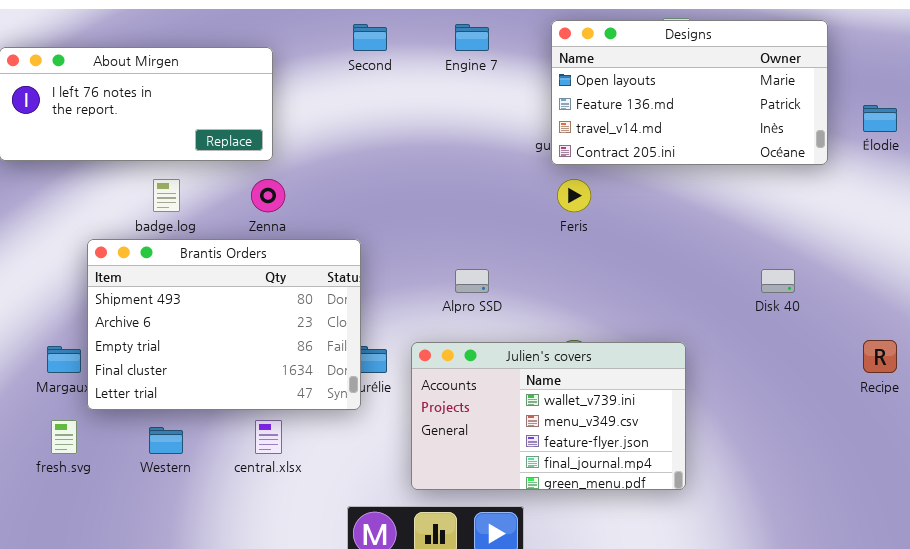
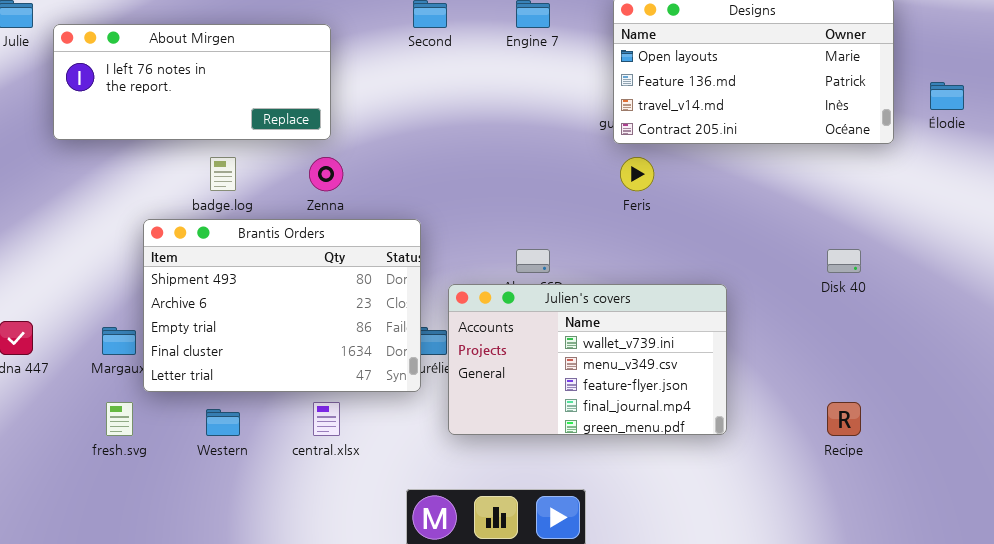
Recipe: [863,340,897,373] -> [827,402,861,436], moved
Julien's covers: [411,342,686,490] -> [448,284,727,435], moved

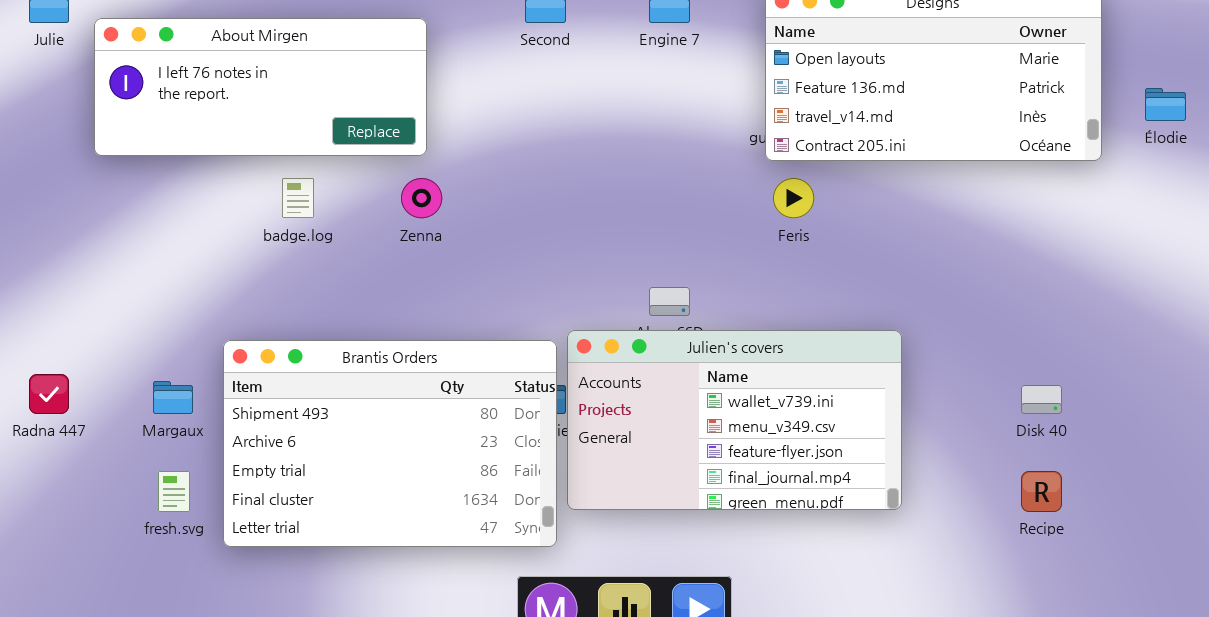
Brantis Orders: [143,219,421,392] -> [223,340,557,547], moved
Disk 40: [827,249,861,273] -> [1021,385,1062,414], moved

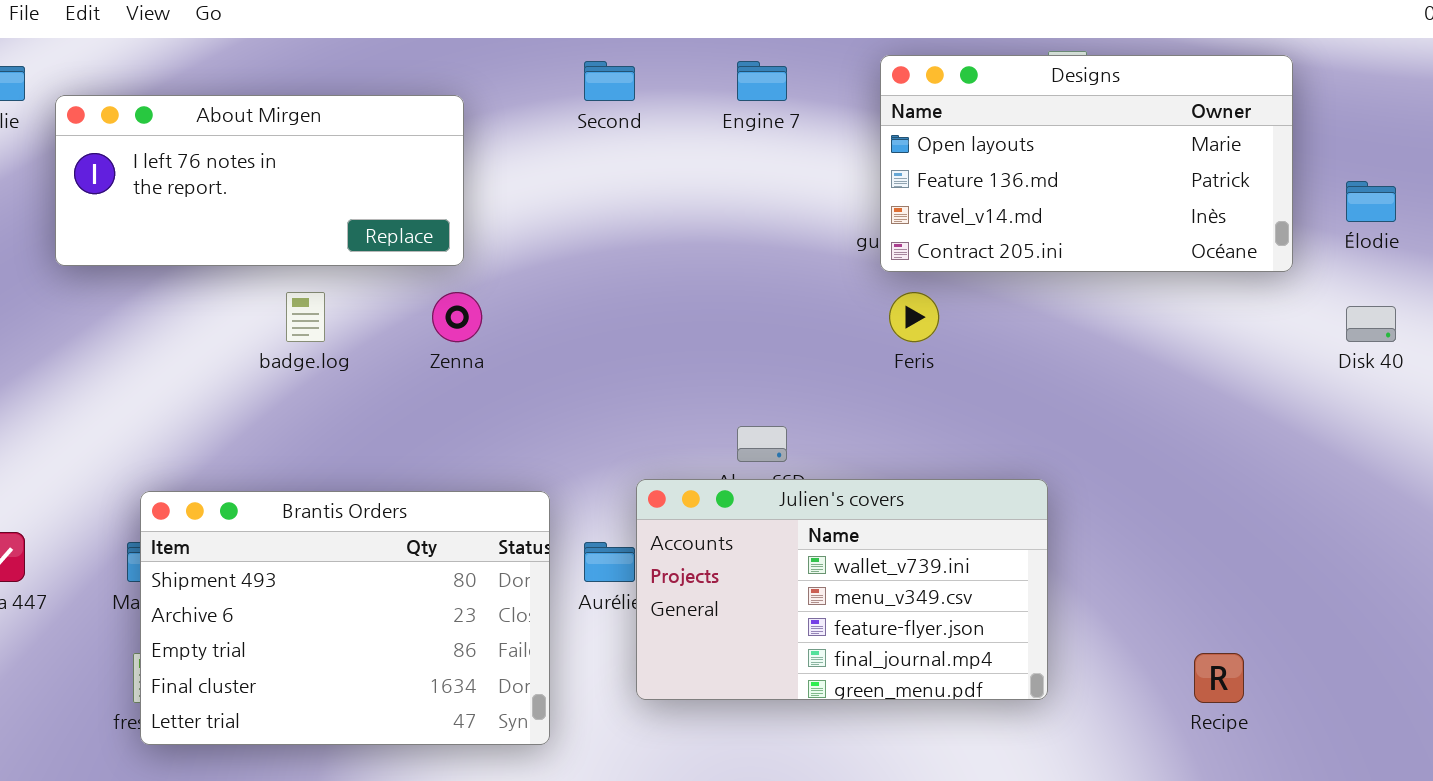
Brantis Orders: [223,340,557,547] -> [140,491,550,745], moved
Disk 40: [1021,385,1062,414] -> [1346,306,1396,342], moved

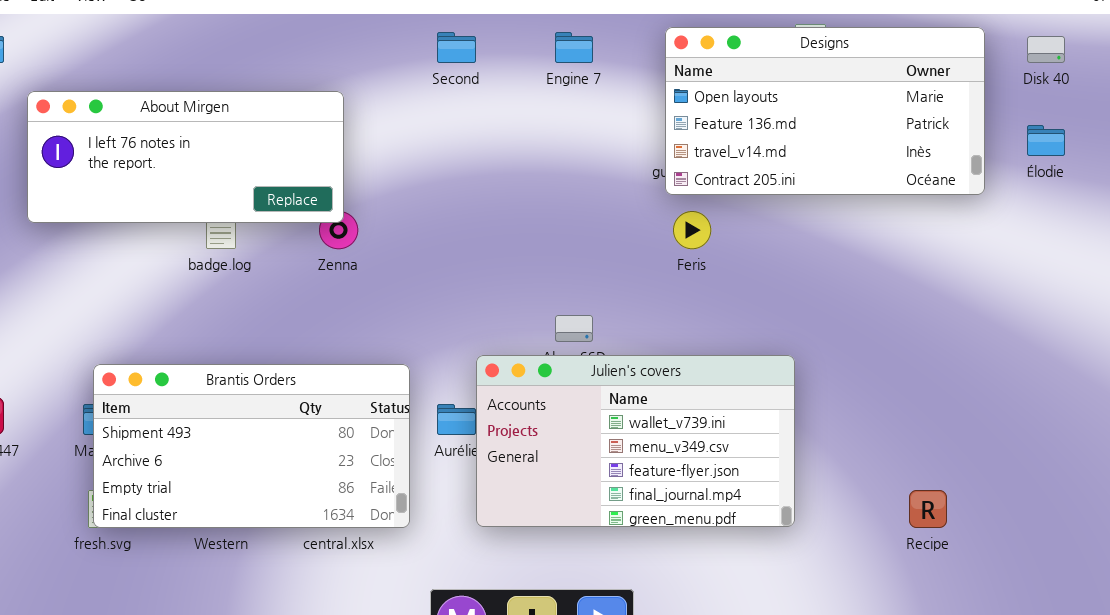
About Mirgen: [55,95,464,266] -> [27,91,344,223], moved
Disk 40: [1346,306,1396,342] -> [1027,36,1065,63], moved
Brantis Orders: [140,491,550,745] -> [93,364,410,528], resized

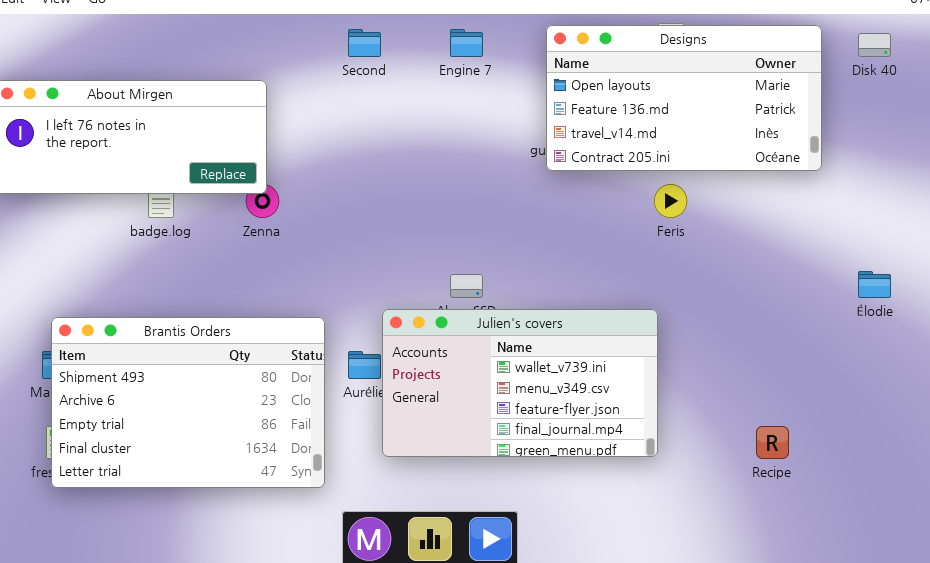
Élodie: [1027,125,1065,156] -> [858,271,891,298], moved
Feris: [673,211,711,249] -> [654,184,687,218], moved
Brantis Orders: [93,364,410,528] -> [51,317,325,488], resized

